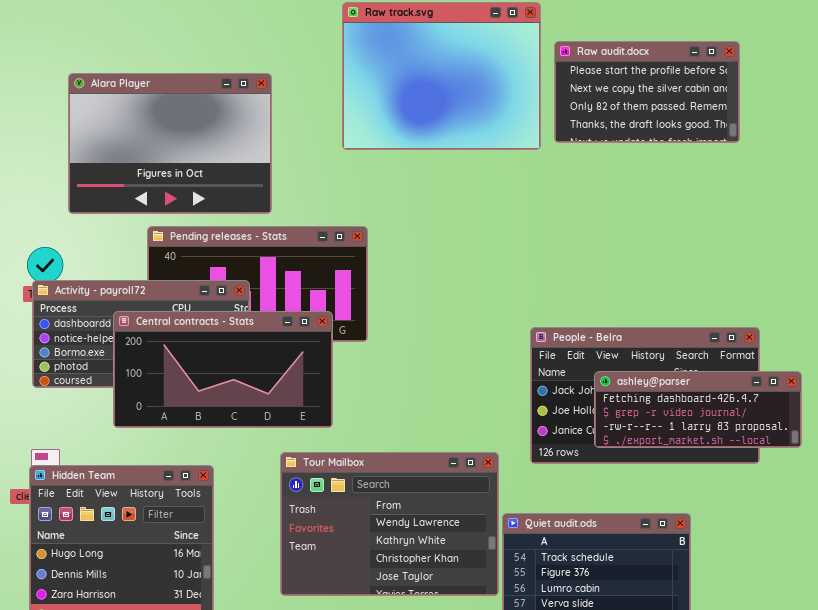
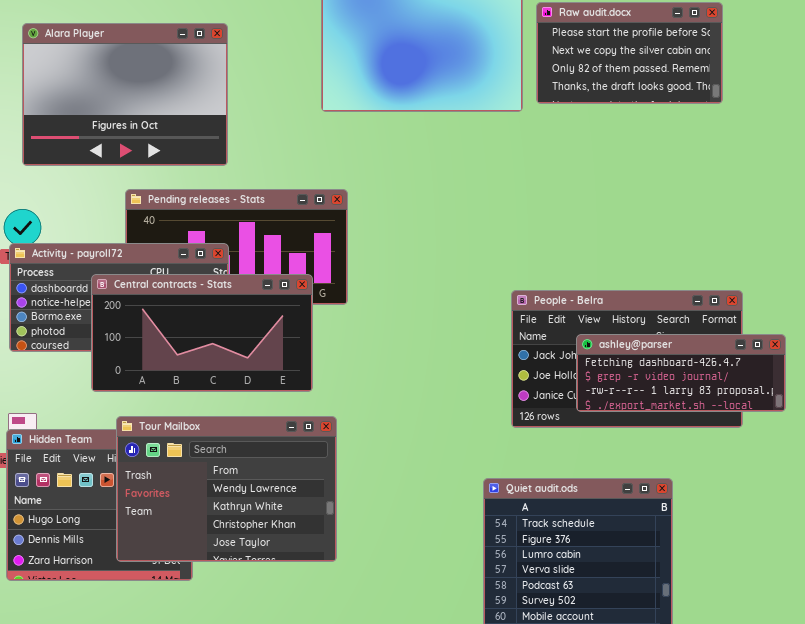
Alara Player: [68,73,272,214] -> [22,23,228,166], moved
Tour Mailbox: [280,452,499,596] -> [116,416,337,562], moved

